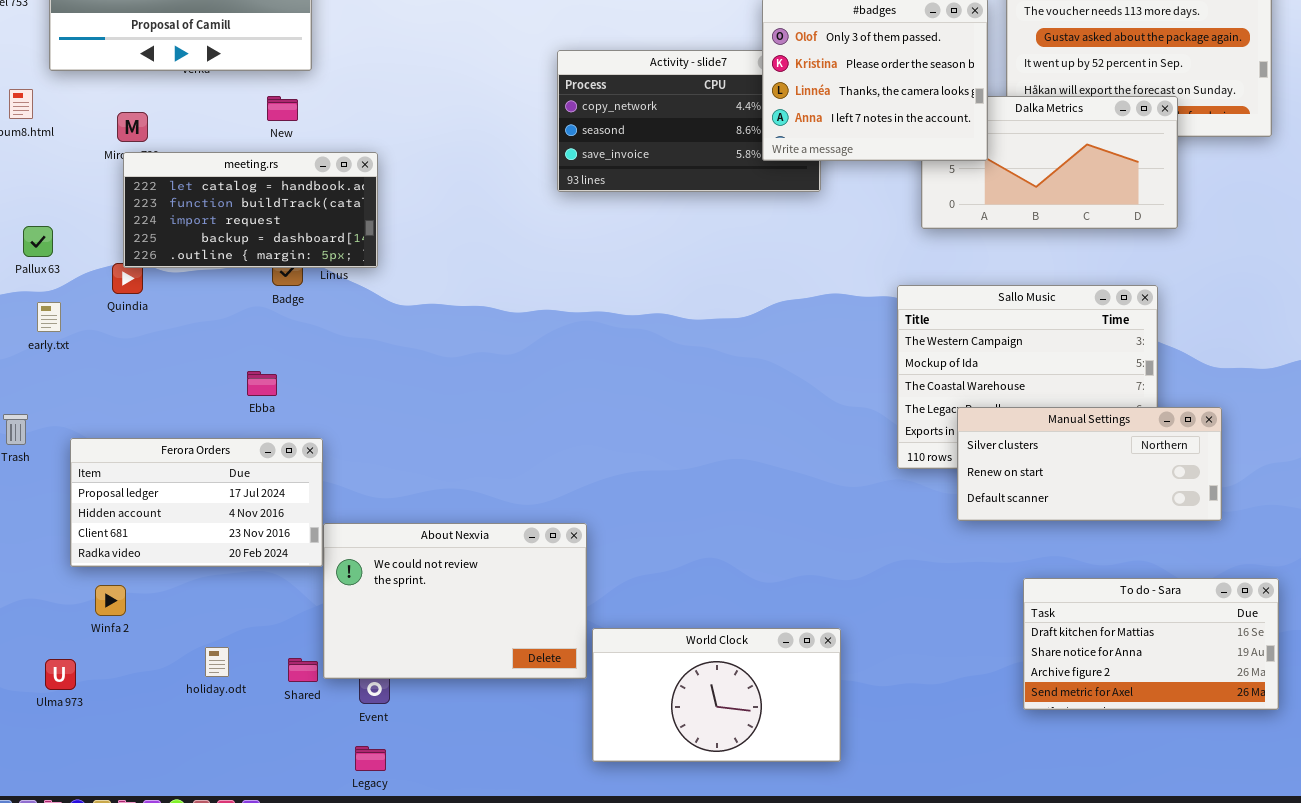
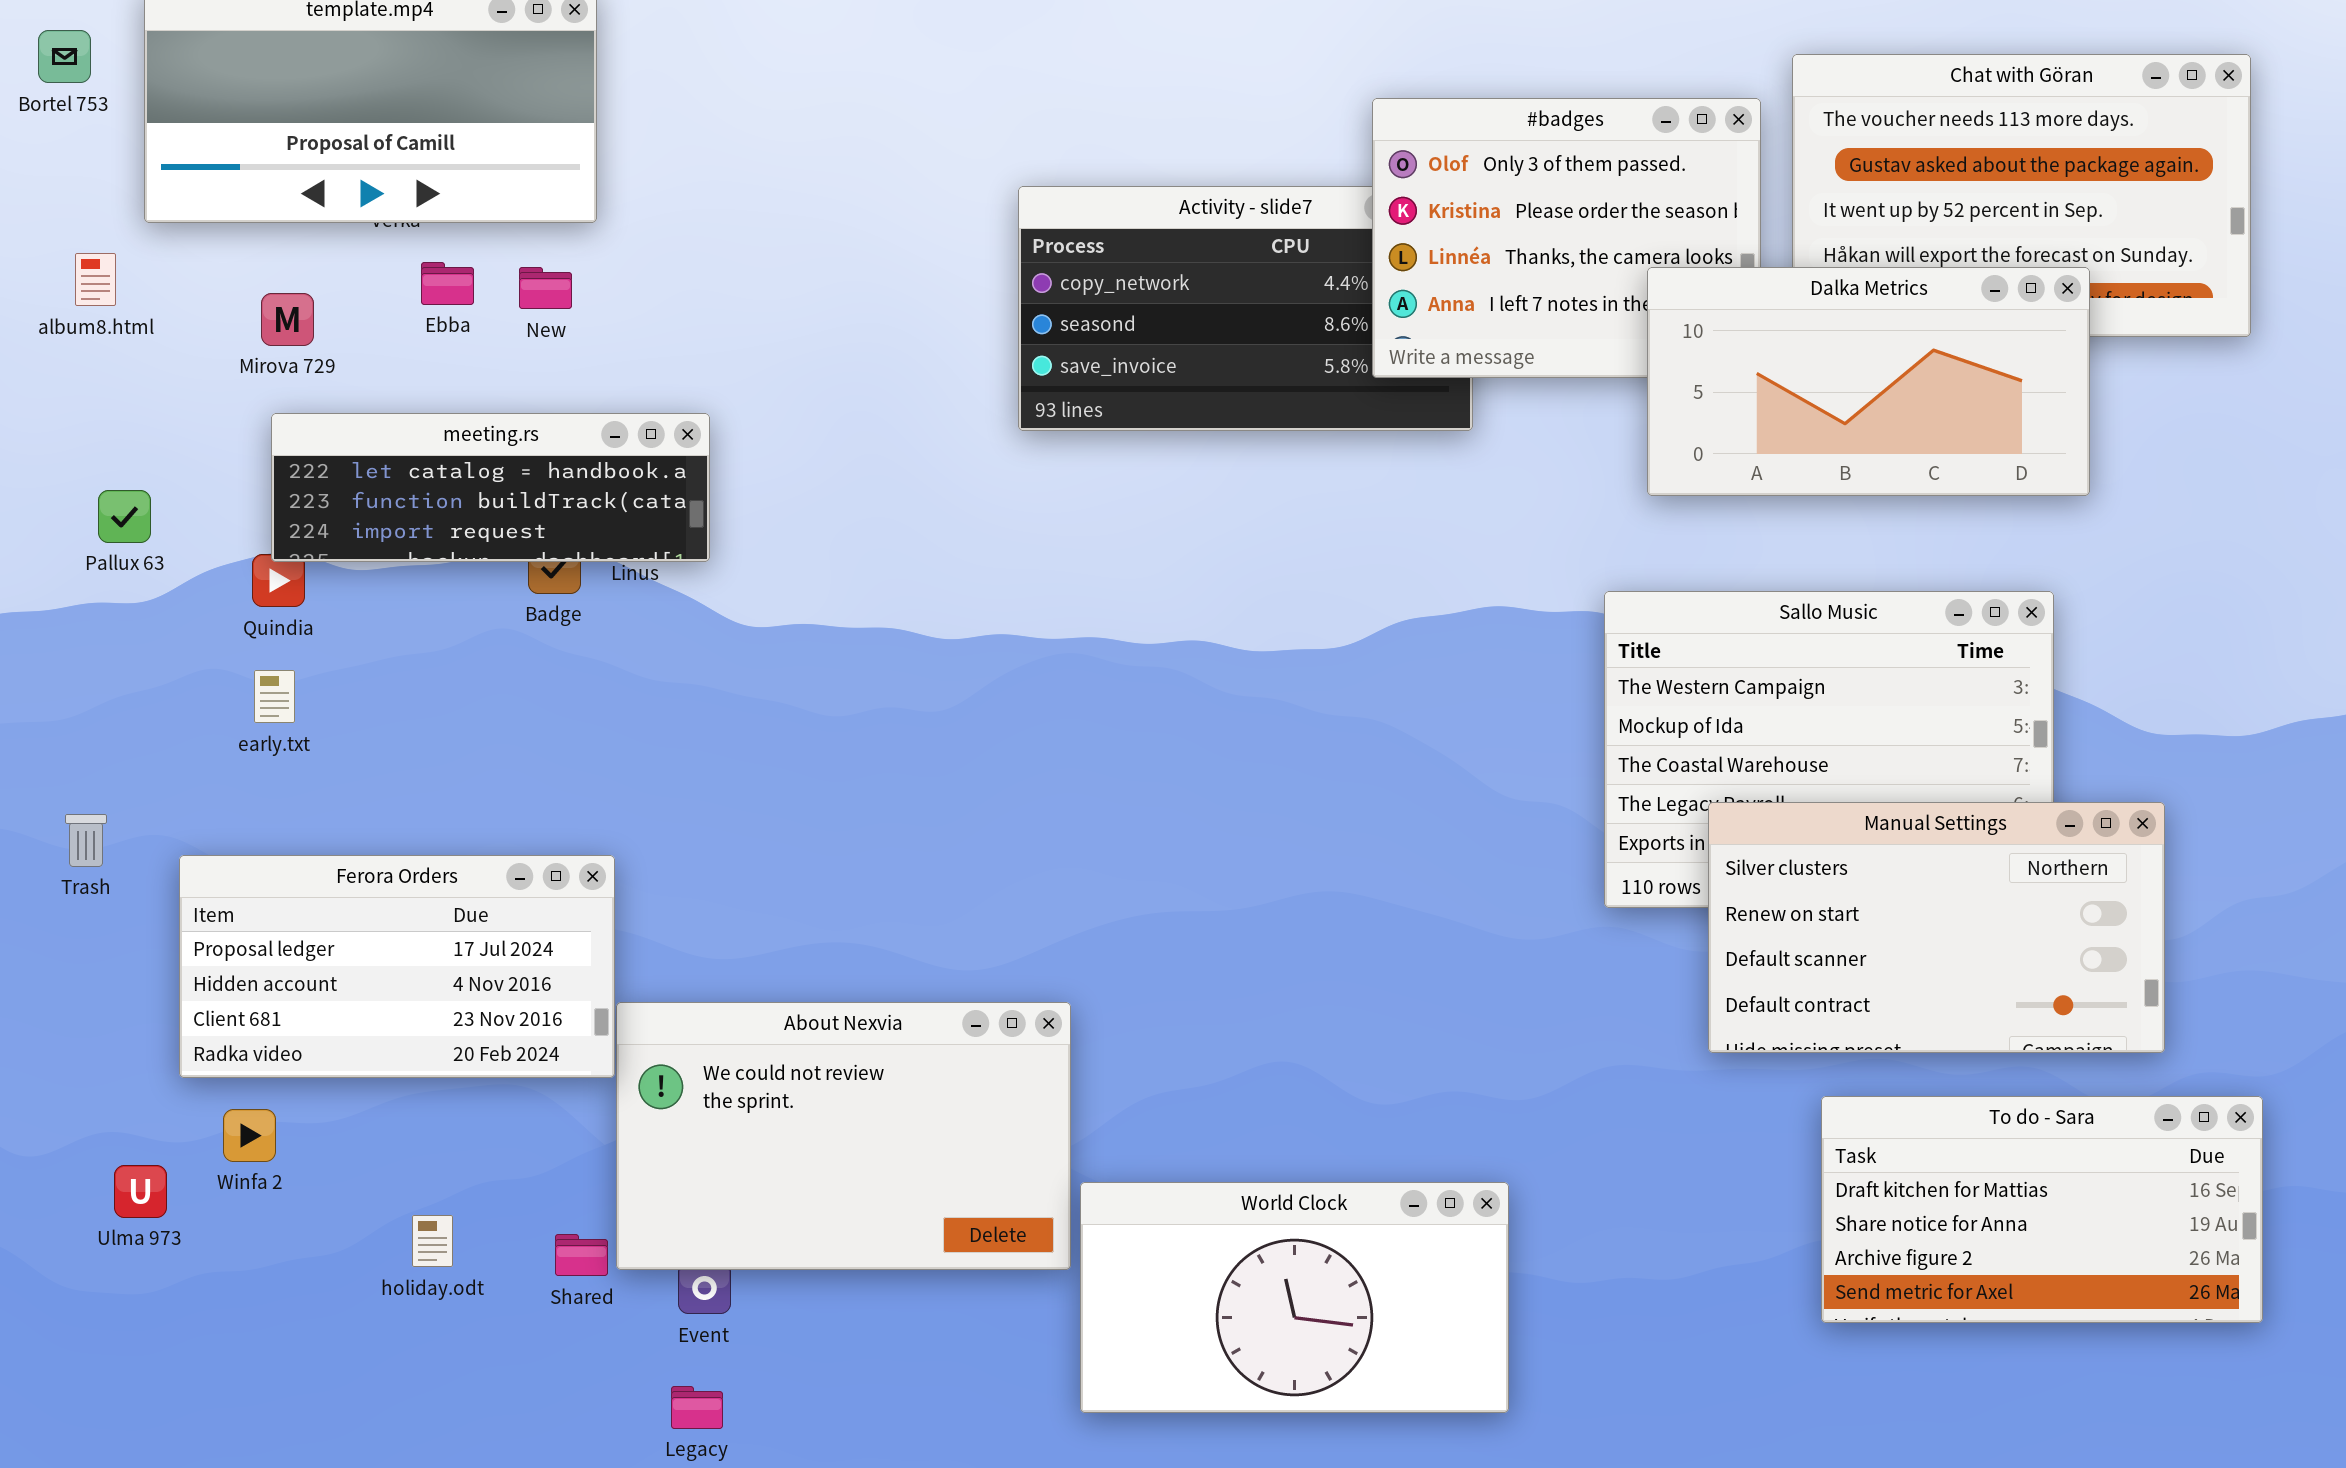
Dalka Metrics: [921,96,1178,229] -> [1647,267,2090,496], raised
meeting.rs: [123,152,378,268] -> [271,413,710,562], resized
early.txt: [37,302,61,332] -> [254,670,295,723], moved
Ebba: [247,371,277,396] -> [421,262,474,305], moved
Manual Settings: [957,407,1222,521] -> [1708,802,2165,1053], resized
Ulma 973: [45,659,76,690] -> [114,1165,167,1218], moved

